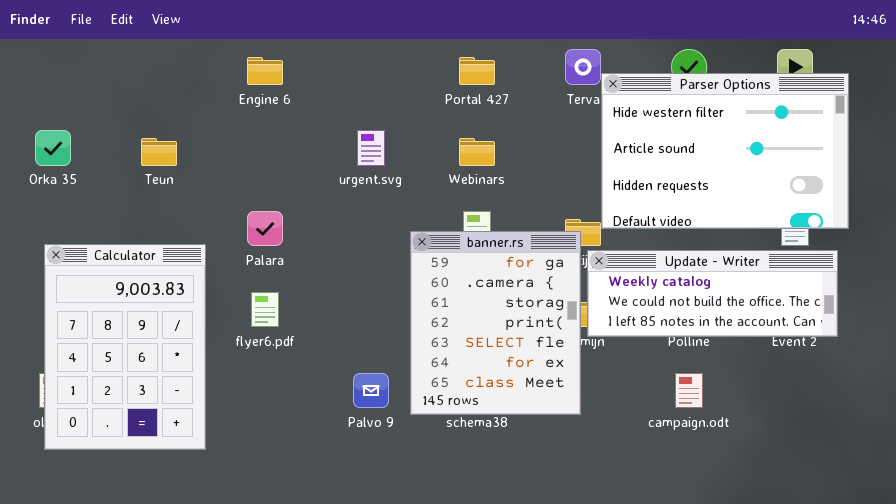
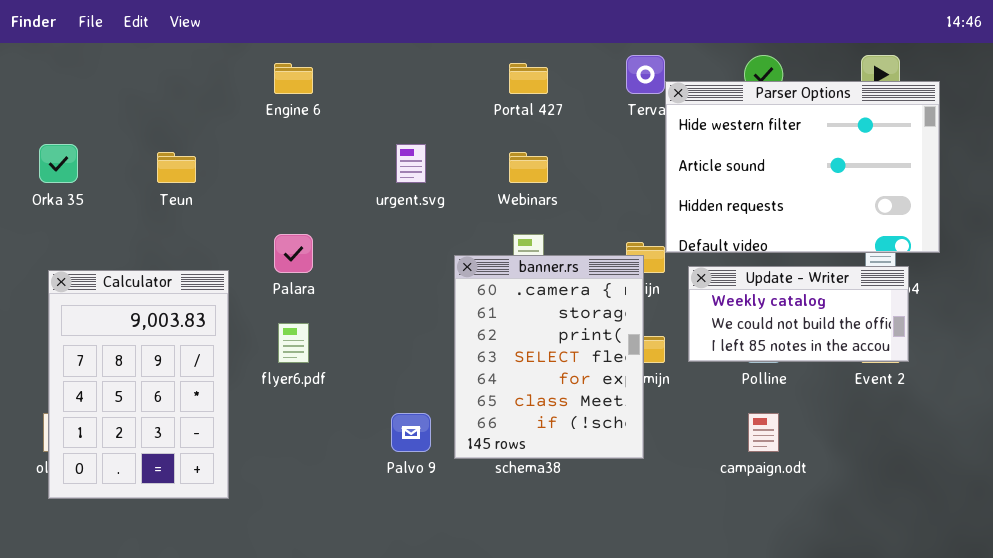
banner.rs: [410,231,581,415] -> [454,255,644,459], scrolled down 1 row
Update - Writer: [587,250,838,337] -> [688,266,909,362], moved, resized

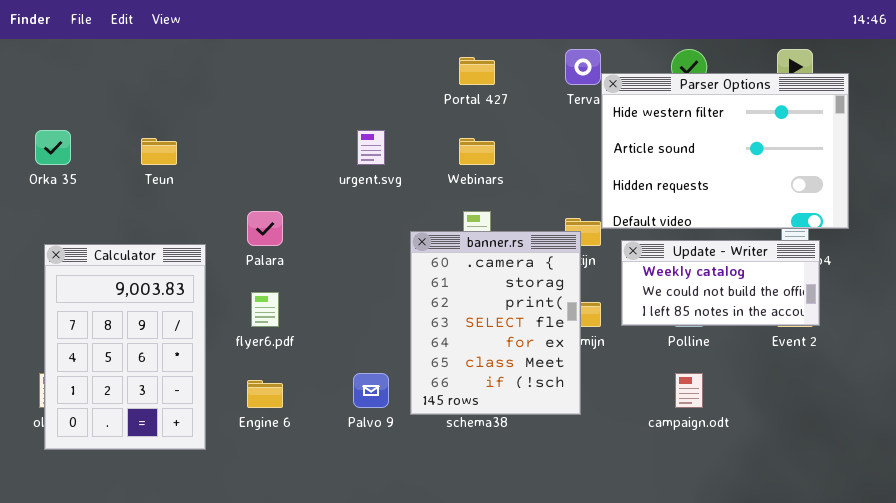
Engine 6: [274,63,313,94] -> [247,380,283,408], moved

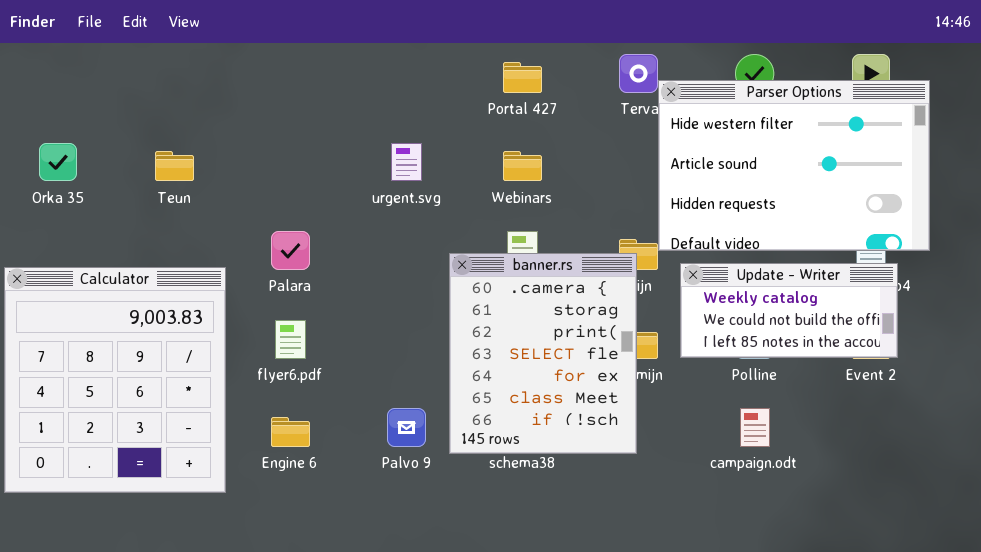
Calculator: [44,244,206,450] -> [4,267,226,493], resized

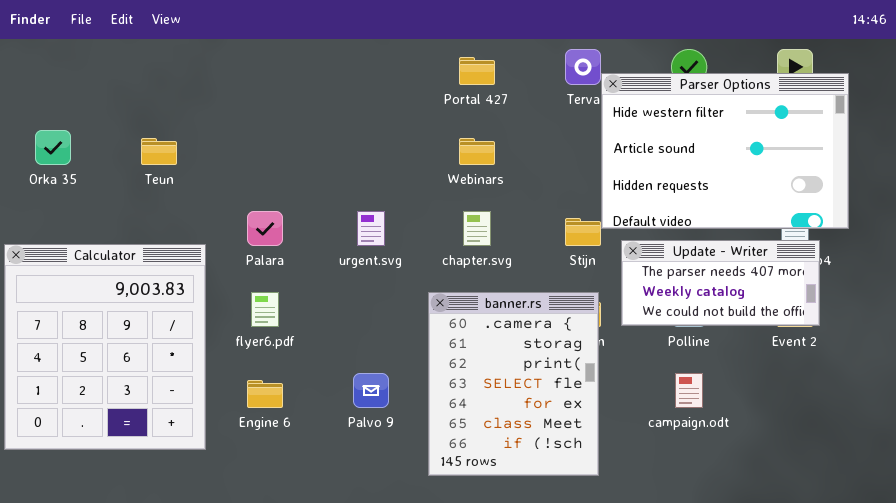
urgent.svg: [391,143,422,181] -> [357,211,385,246], moved
banner.rs: [449,253,637,454] -> [428,292,599,476], moved
Update - Writer: [680,263,898,358] -> [621,240,820,326], scrolled up 1 row

